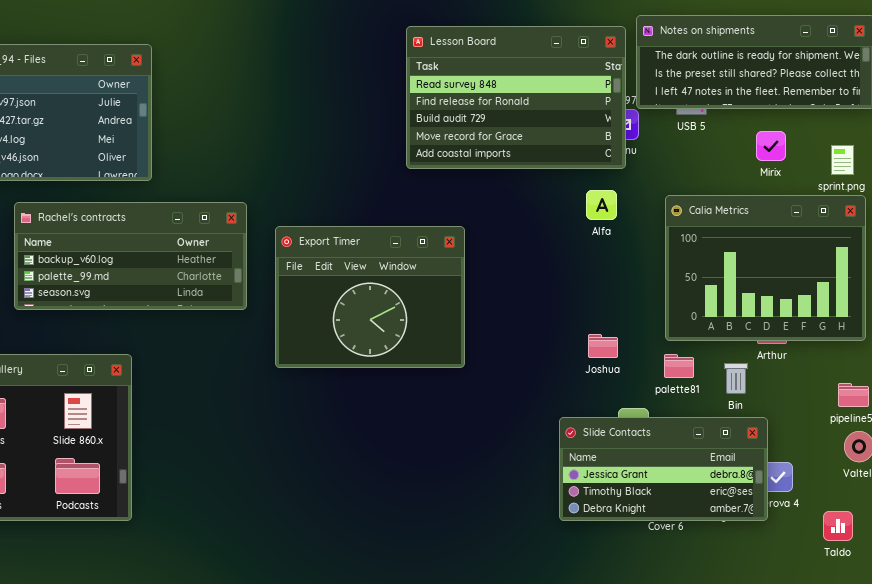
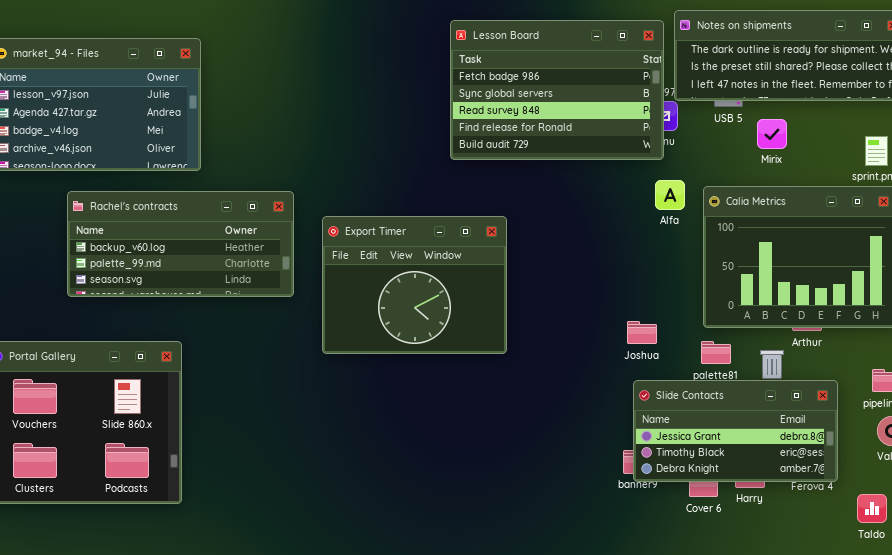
Lesson Board: [406,26,626,169] -> [450,20,664,160], scrolled up 2 rows
Mirix: [756,131,786,161] -> [757,119,787,149], moved
Alfa: [586,190,617,220] -> [655,180,685,210], moved
Slide Contacts: [559,417,768,521] -> [633,380,838,482], moved

